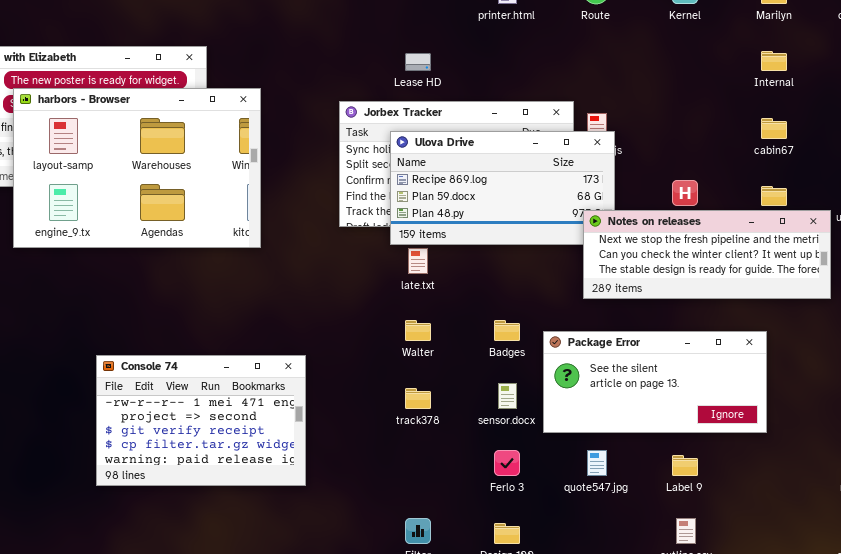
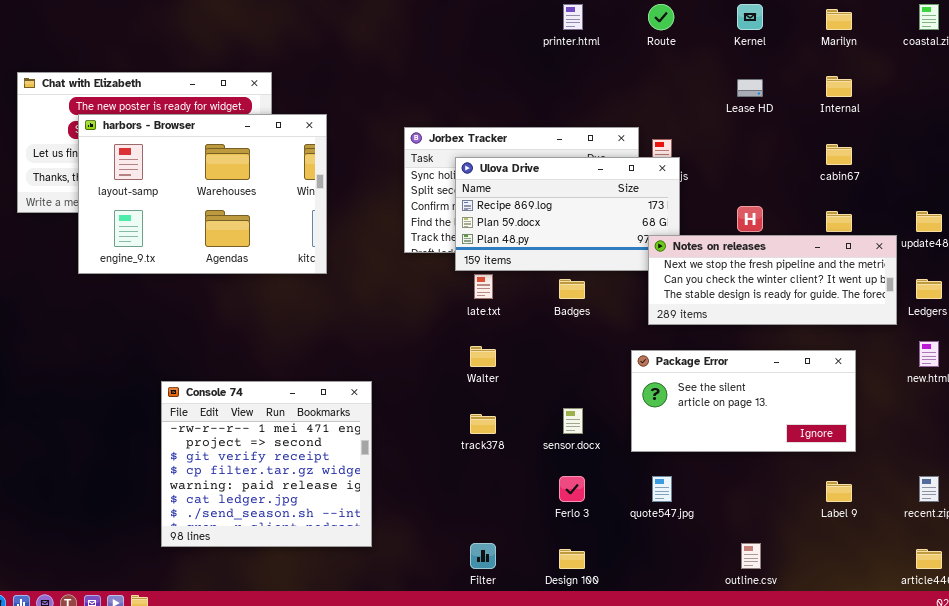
Lease HD: [405,53,431,71] -> [737,79,763,97], moved
Badges: [494,320,520,341] -> [559,279,585,299], moved
Package Error: [543,331,767,433] -> [631,350,856,452], moved
Console 74: [96,355,306,486] -> [161,381,372,547], resized
Label 9: [672,455,698,476] -> [826,481,852,502], moved

